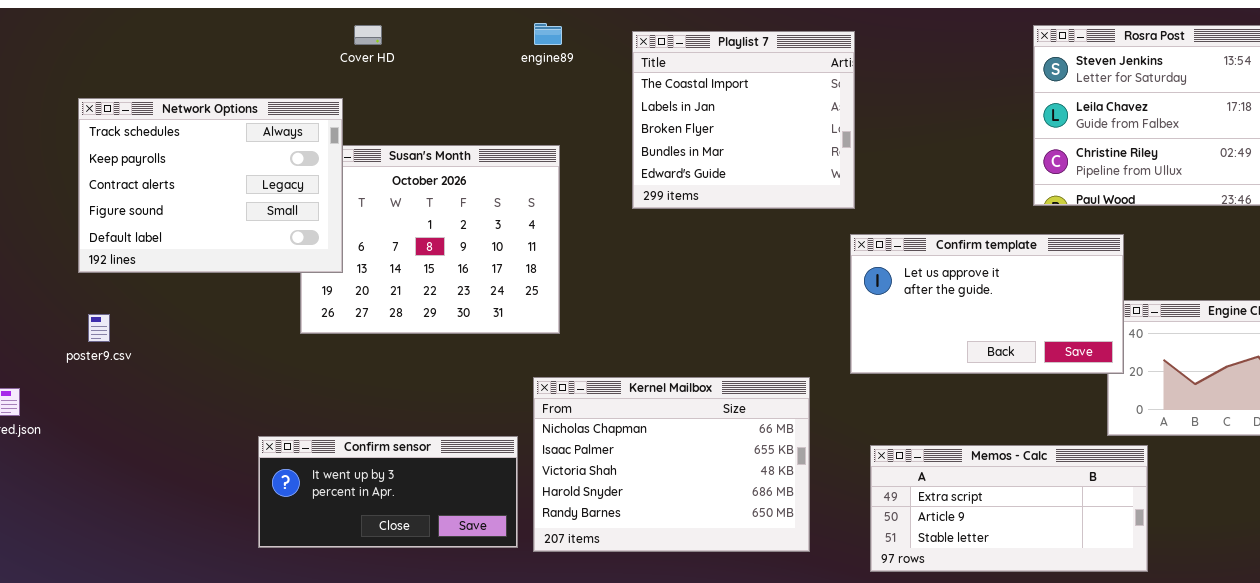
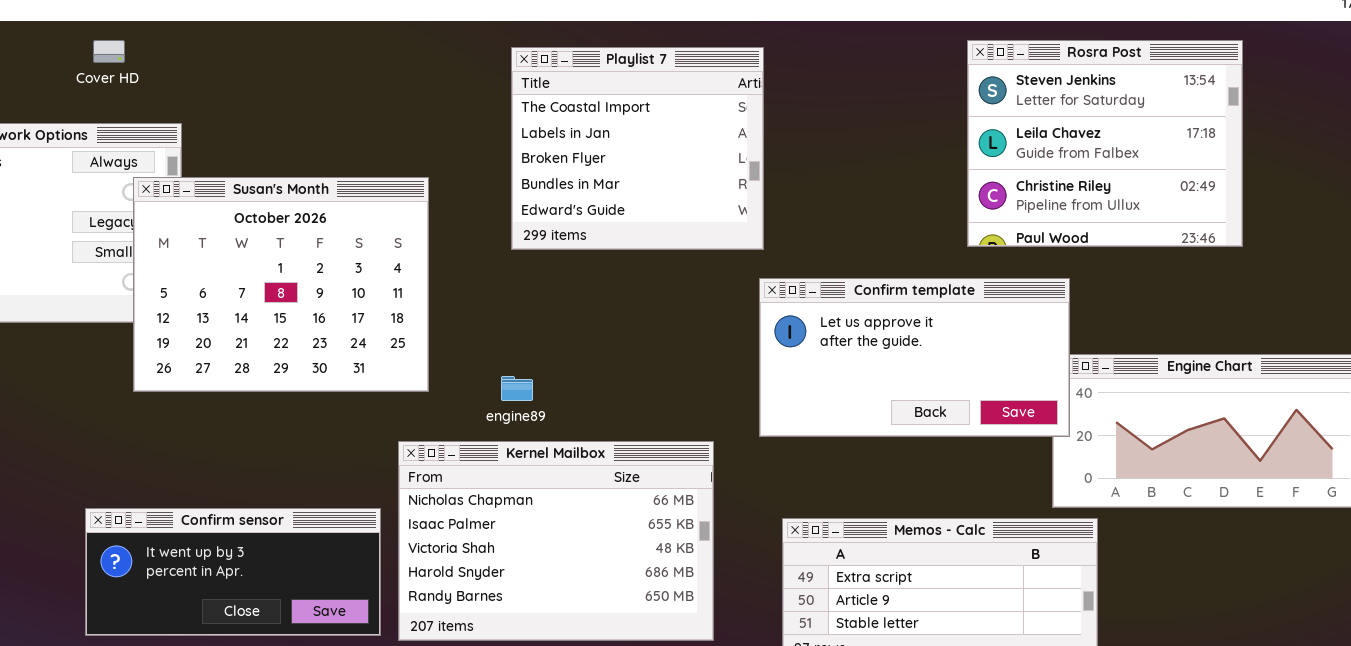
engine89: [534,23,562,45] -> [501,376,533,401], moved
Cover HD: [354,25,382,45] -> [93,40,125,63], moved
Susan's Month: [300,145,560,334] -> [133,177,429,392], raised

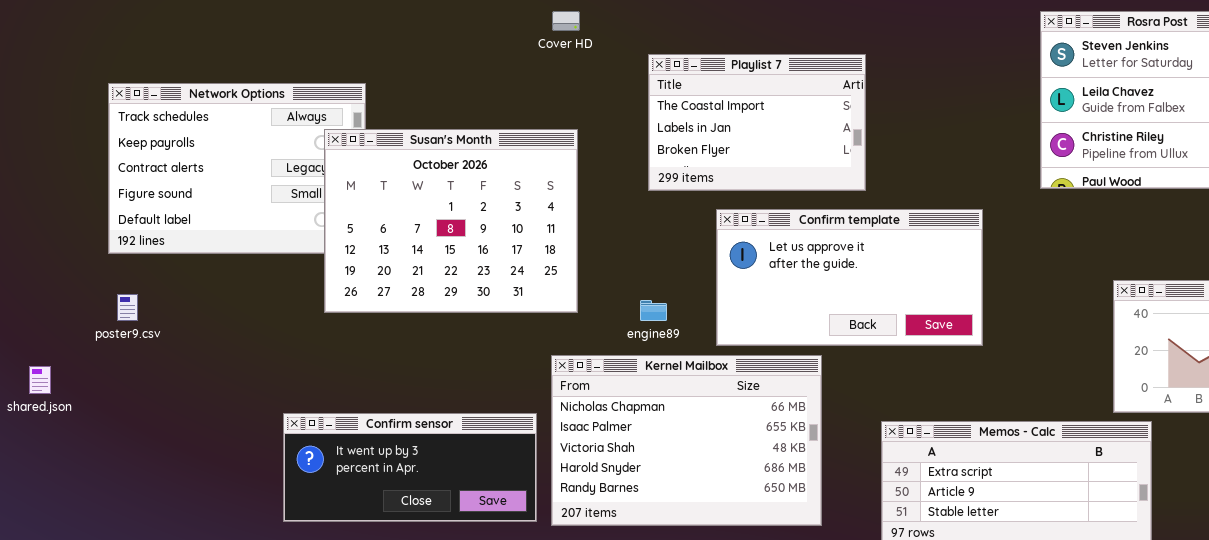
Cover HD: [93,40,125,63] -> [552,11,580,31], moved
Playlist 7: [511,47,764,250] -> [648,54,866,191], resized
Confirm template: [759,278,1070,437] -> [716,209,983,346], moved

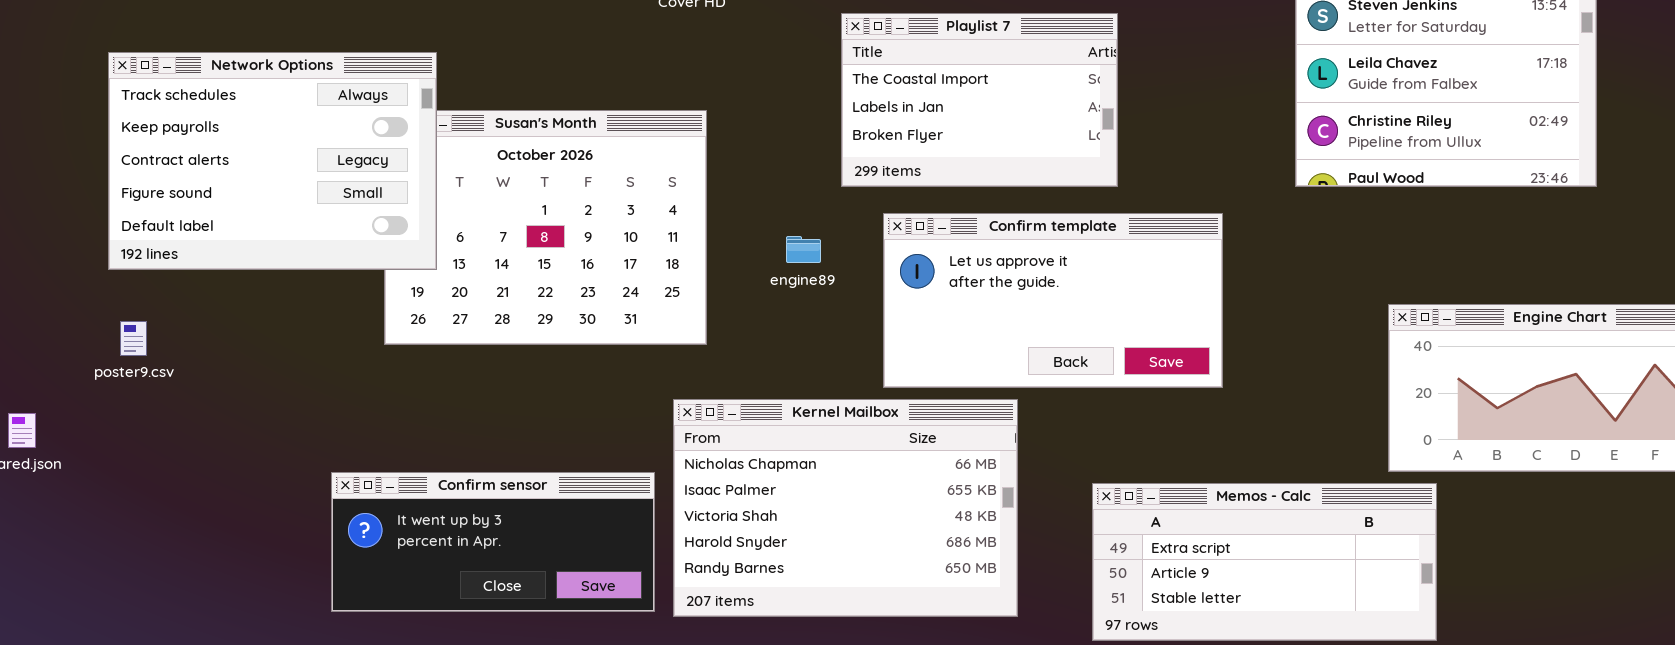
Playlist 7: [648,54,866,191] -> [841,13,1118,187], moved
Network Options: [108,83,366,254] -> [108,52,437,270], raised
engine89: [640,300,667,321] -> [786,236,821,263], moved

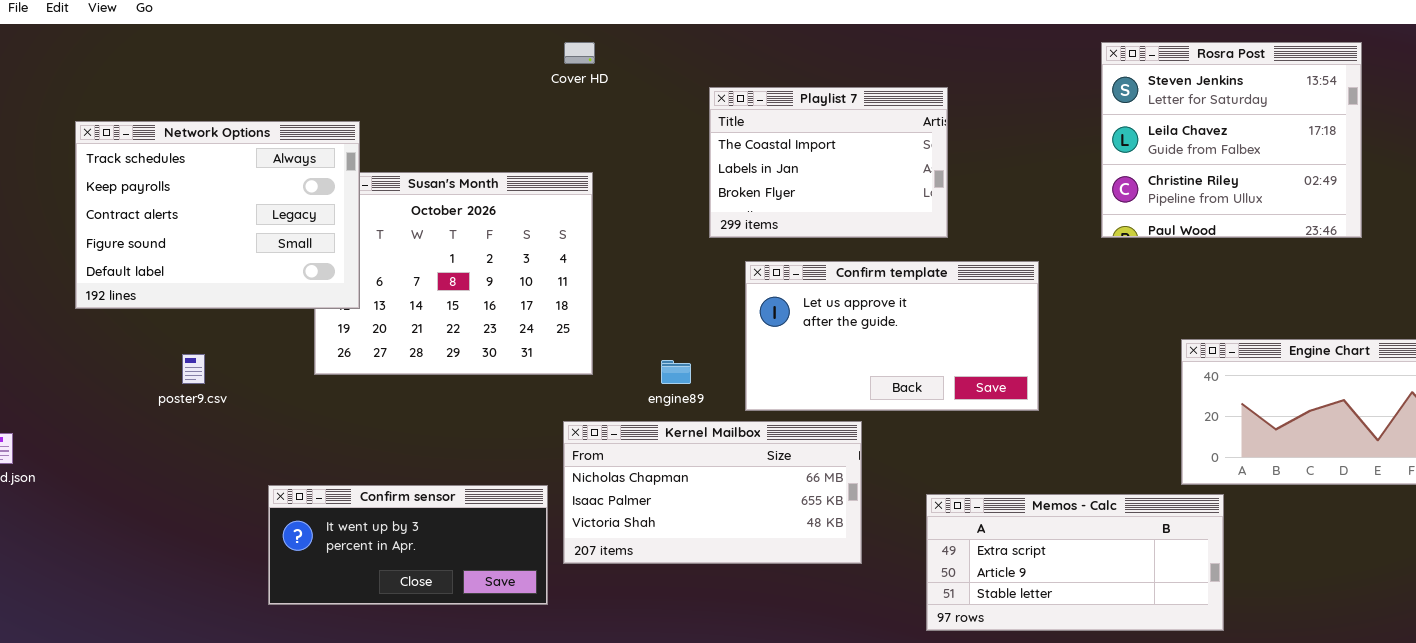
engine89: [786,236,821,263] -> [661,360,691,384], moved
poster9.csv: [120,321,147,356] -> [182,354,205,384], moved
Kernel Mailbox: [673,399,1018,617] -> [563,421,862,564], resized

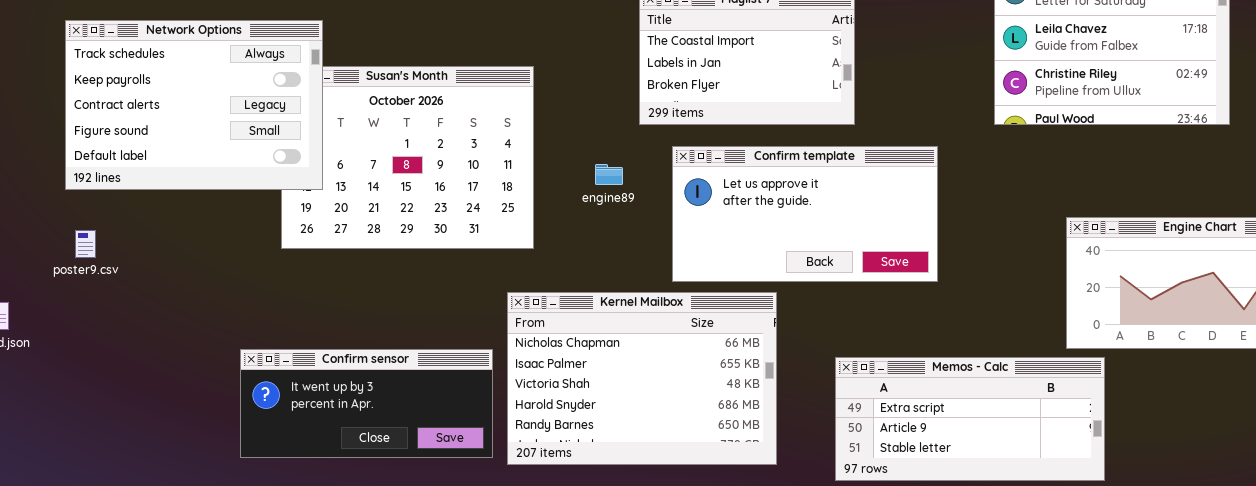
poster9.csv: [182,354,205,384] -> [75,230,96,258], moved
engine89: [661,360,691,384] -> [595,164,623,185], moved
Kernel Mailbox: [563,421,862,564] -> [507,292,777,465], resized

